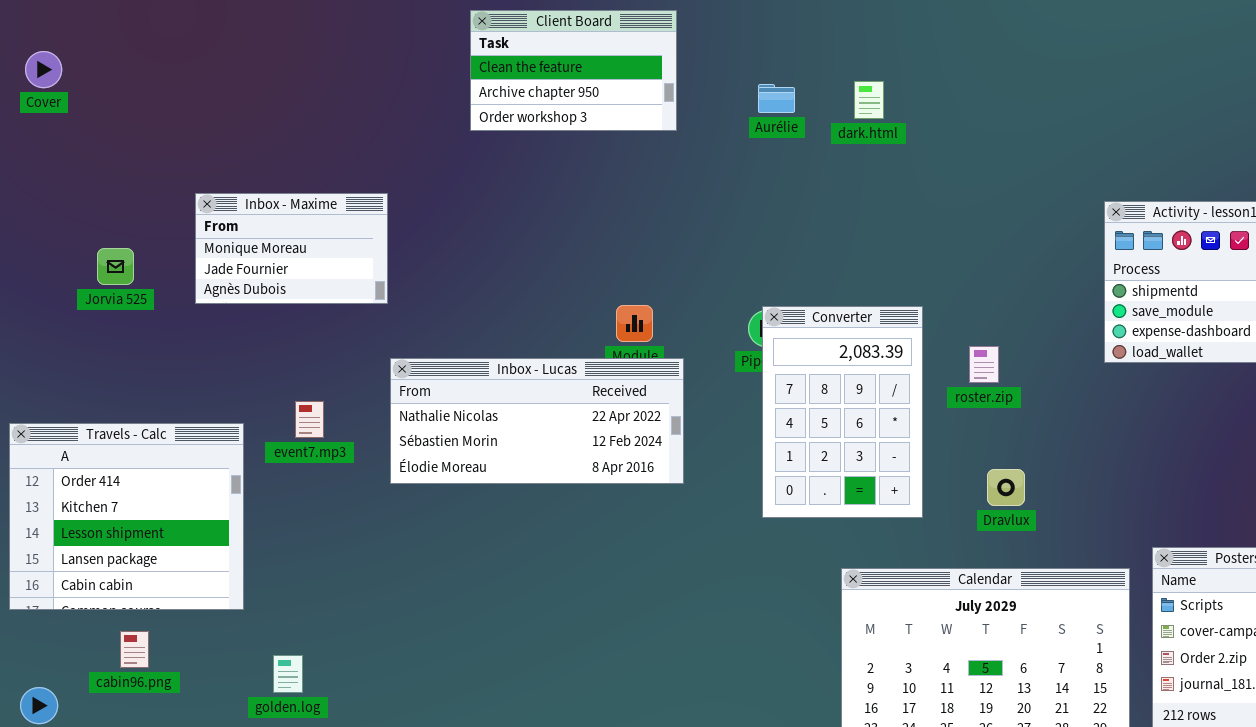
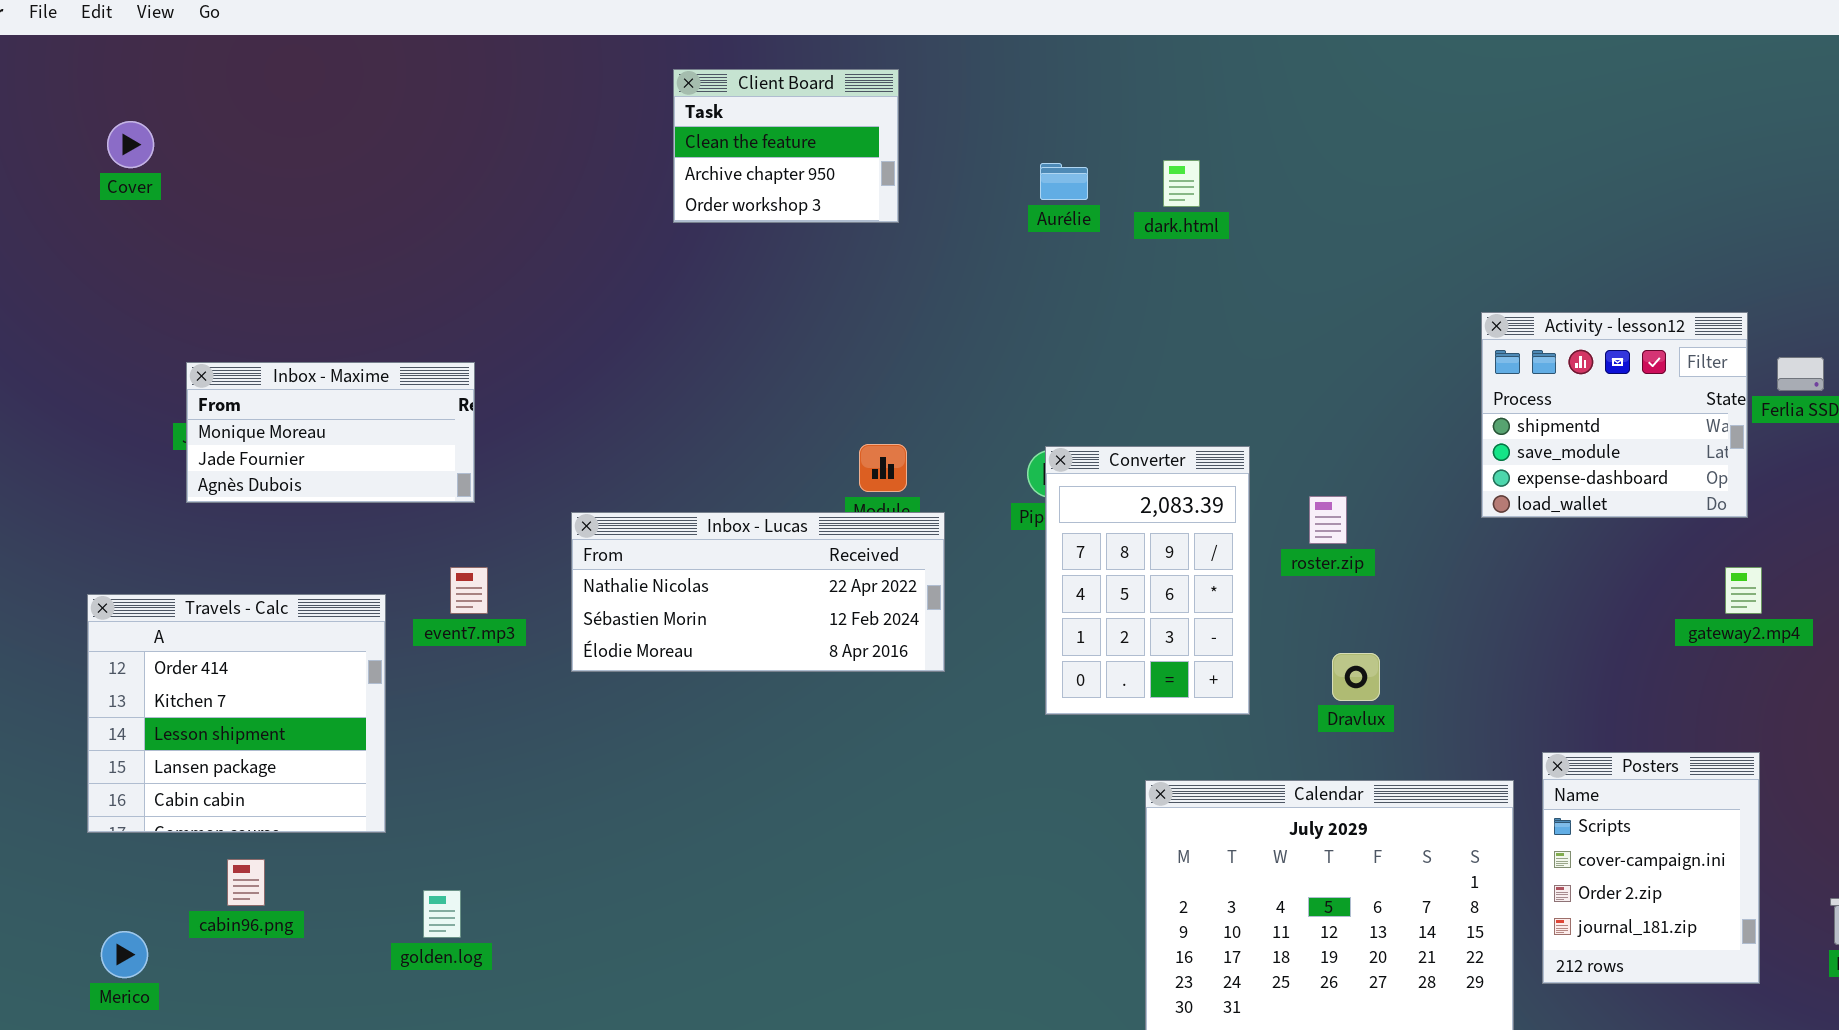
Client Board: [470,10,677,131] -> [673,69,899,223], resized
Inbox - Maxime: [195,193,388,304] -> [186,362,475,503], moved, resized

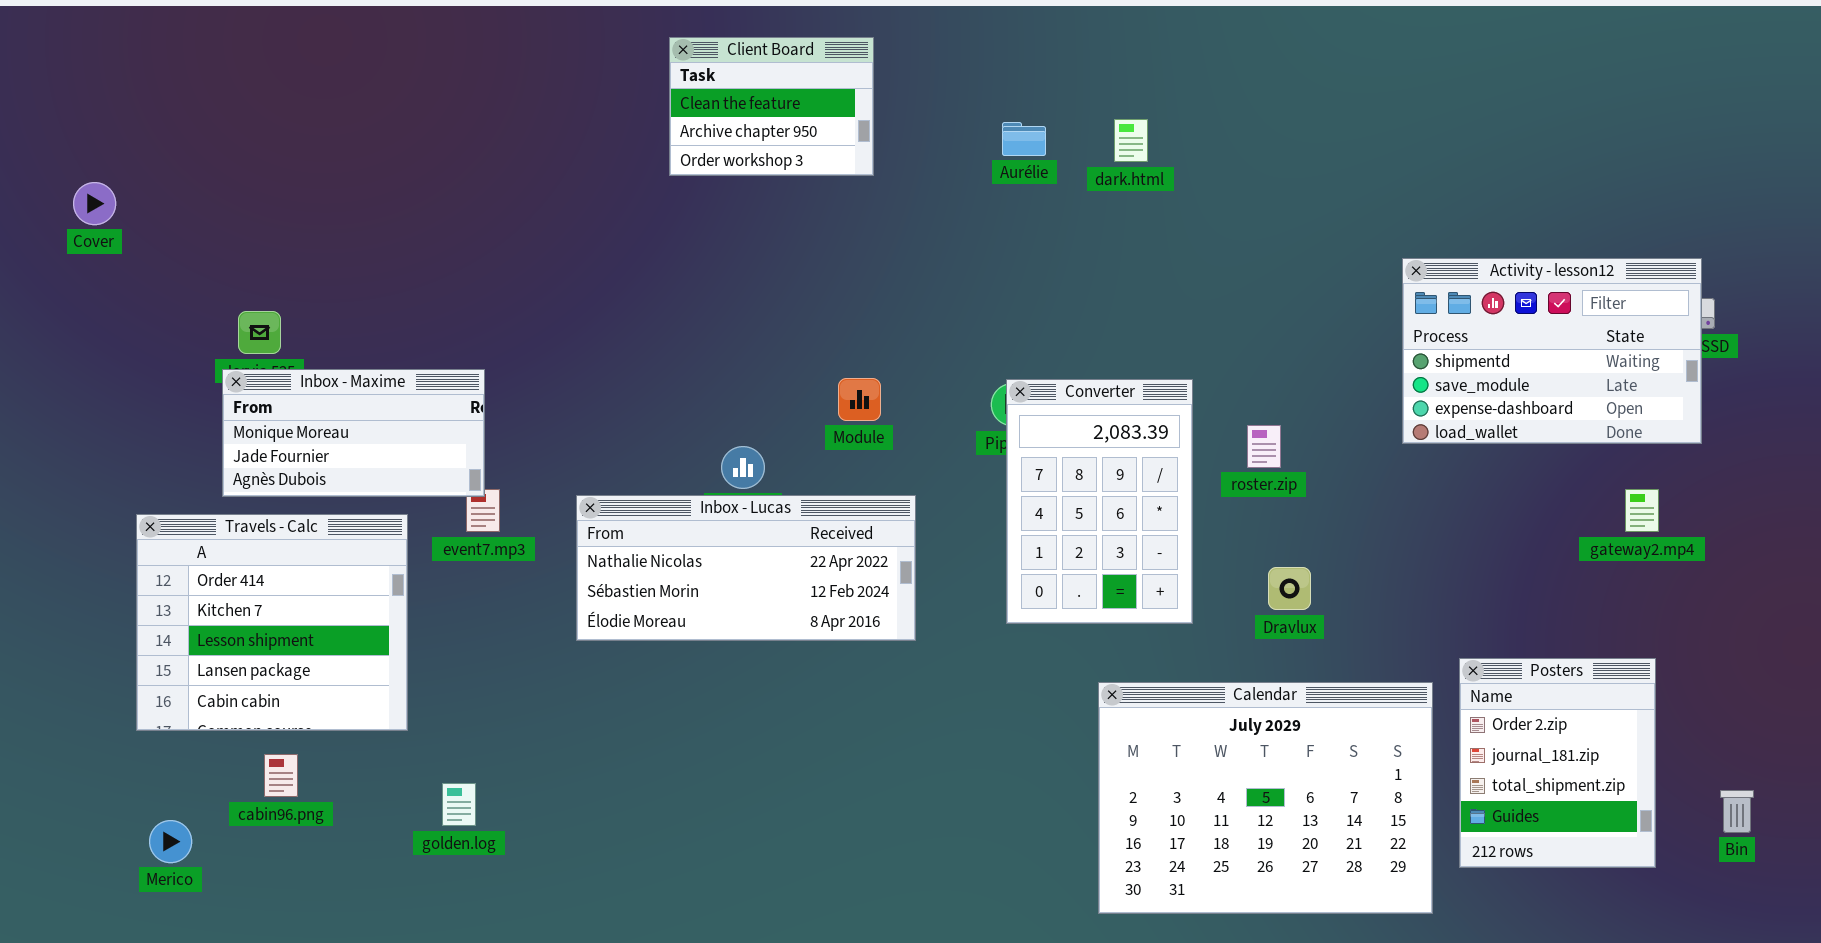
Cover: [107,121,154,168] -> [73,182,116,225], moved
Activity - lesson12: [1481,312,1748,518] -> [1402,258,1702,444], resized
Inbox - Maxime: [186,362,475,503] -> [222,369,485,497], moved
Inbox - Lucas: [571,512,945,672] -> [576,495,916,641], moved
Posters: [1542,752,1760,984] -> [1459,658,1656,868], scrolled down 2 rows

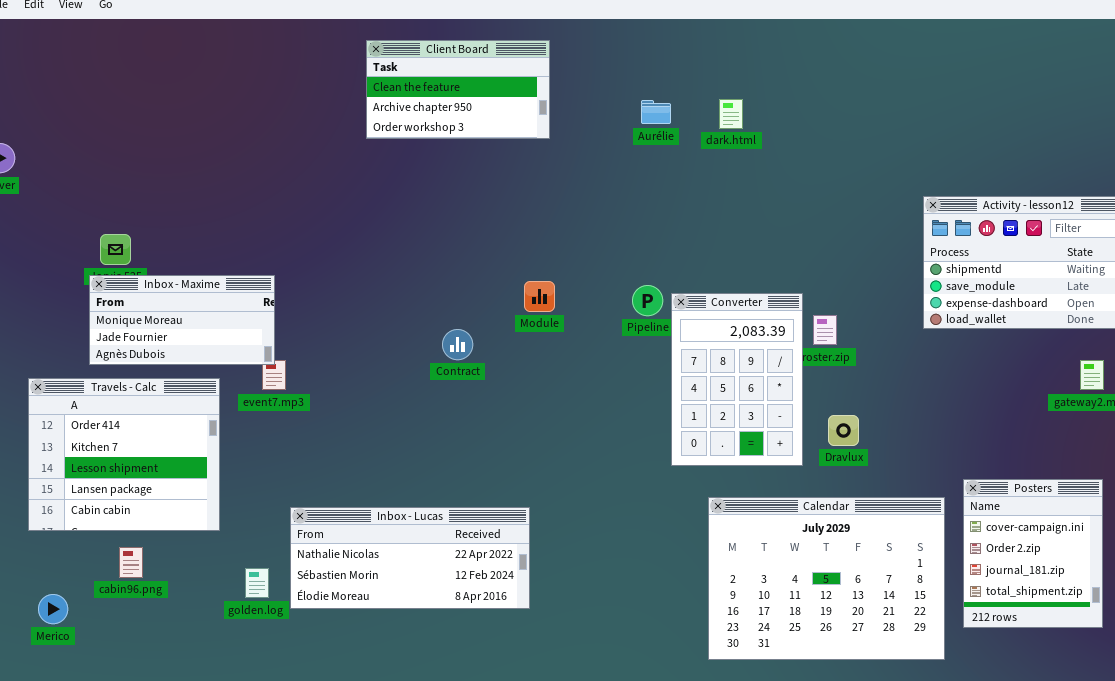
Client Board: [669,37,874,176] -> [366,40,550,139], resized
Converter: [1006,379,1193,624] -> [671,293,803,466], moved
Inbox - Lucas: [576,495,916,641] -> [290,507,530,609], moved
Posters: [1459,658,1656,868] -> [963,479,1103,628], scrolled up 1 row

